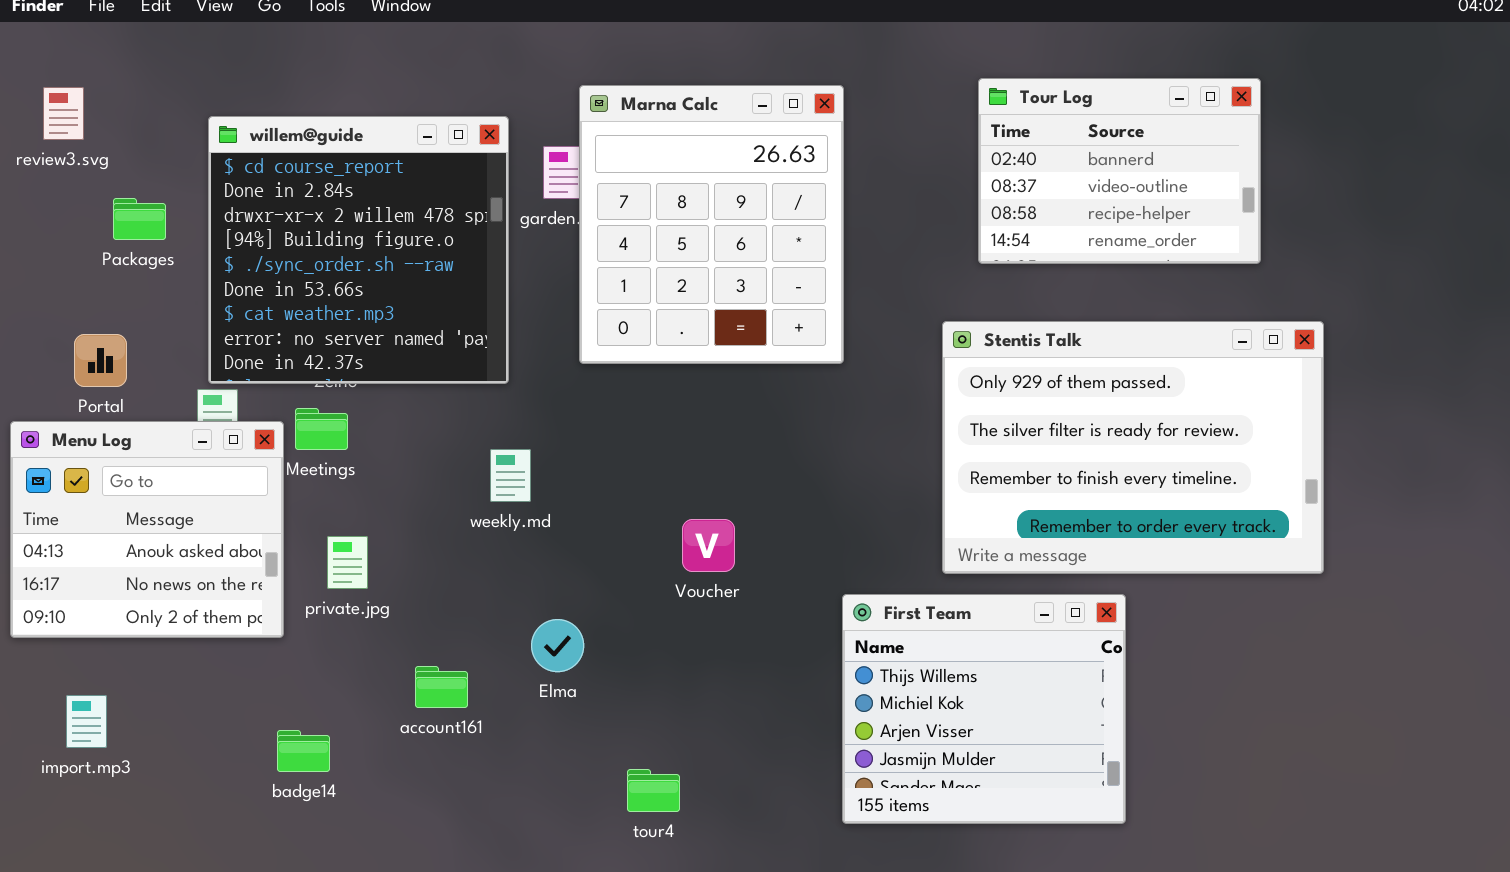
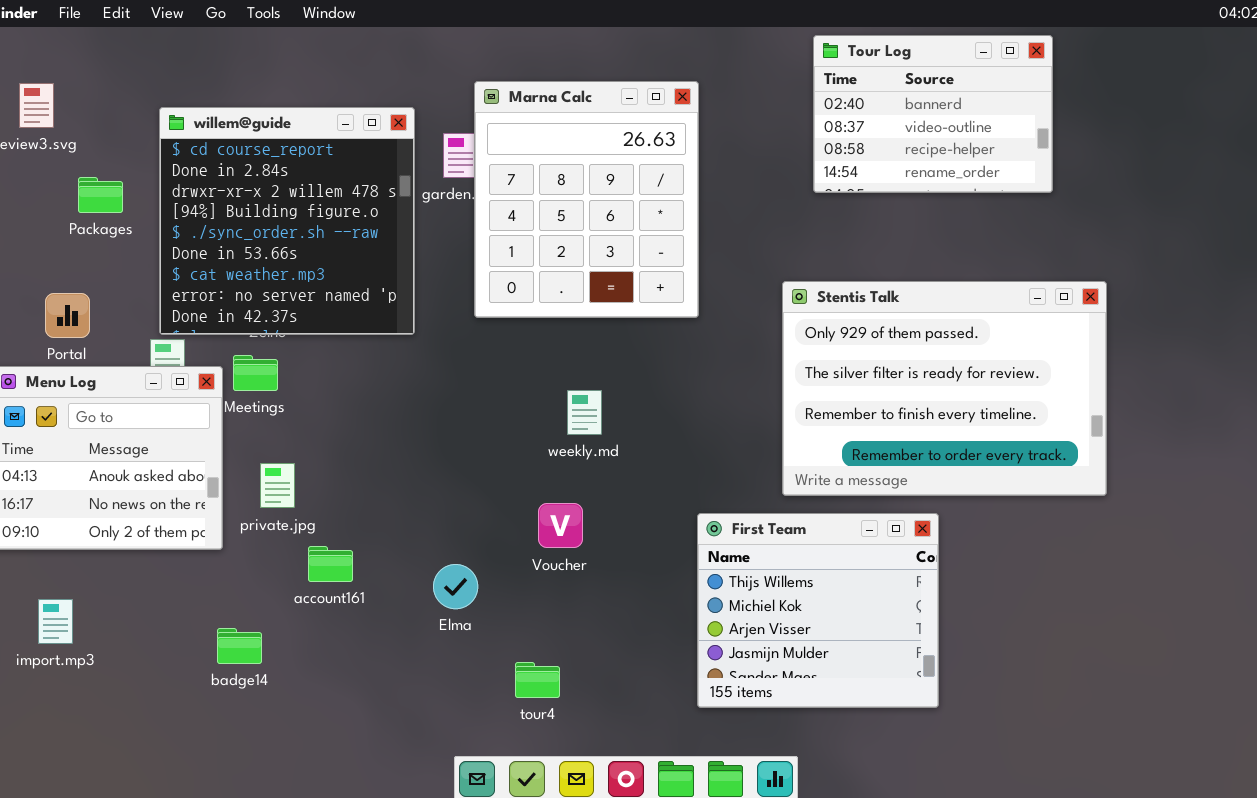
Tour Log: [978,78,1261,264] -> [813,35,1053,193], moved
weekly.md: [490,449,531,502] -> [567,390,602,435], moved
Voucher: [682,519,735,572] -> [538,503,583,548], moved
Elma: [531,619,584,672] -> [433,564,478,609], moved
account161: [415,666,468,708] -> [308,546,353,582], moved

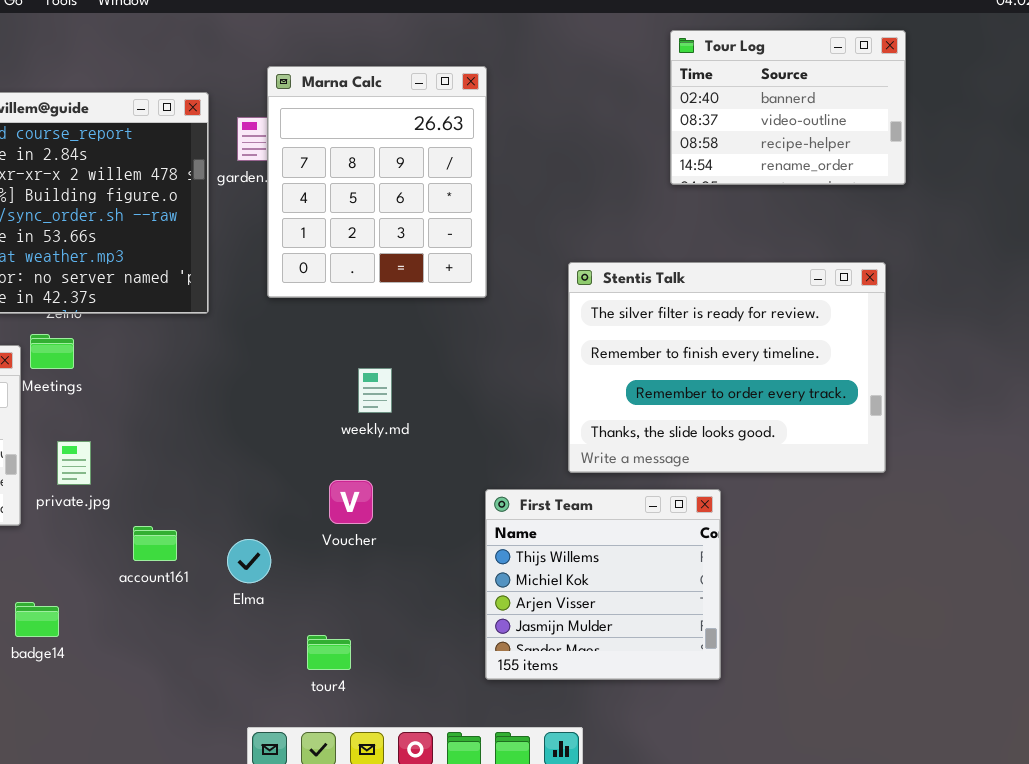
Tour Log: [813,35,1053,193] -> [670,30,906,185], moved
Stentis Talk: [782,281,1107,496] -> [568,262,886,473], scrolled down 1 row
account161: [308,546,353,582] -> [133,526,177,561], moved

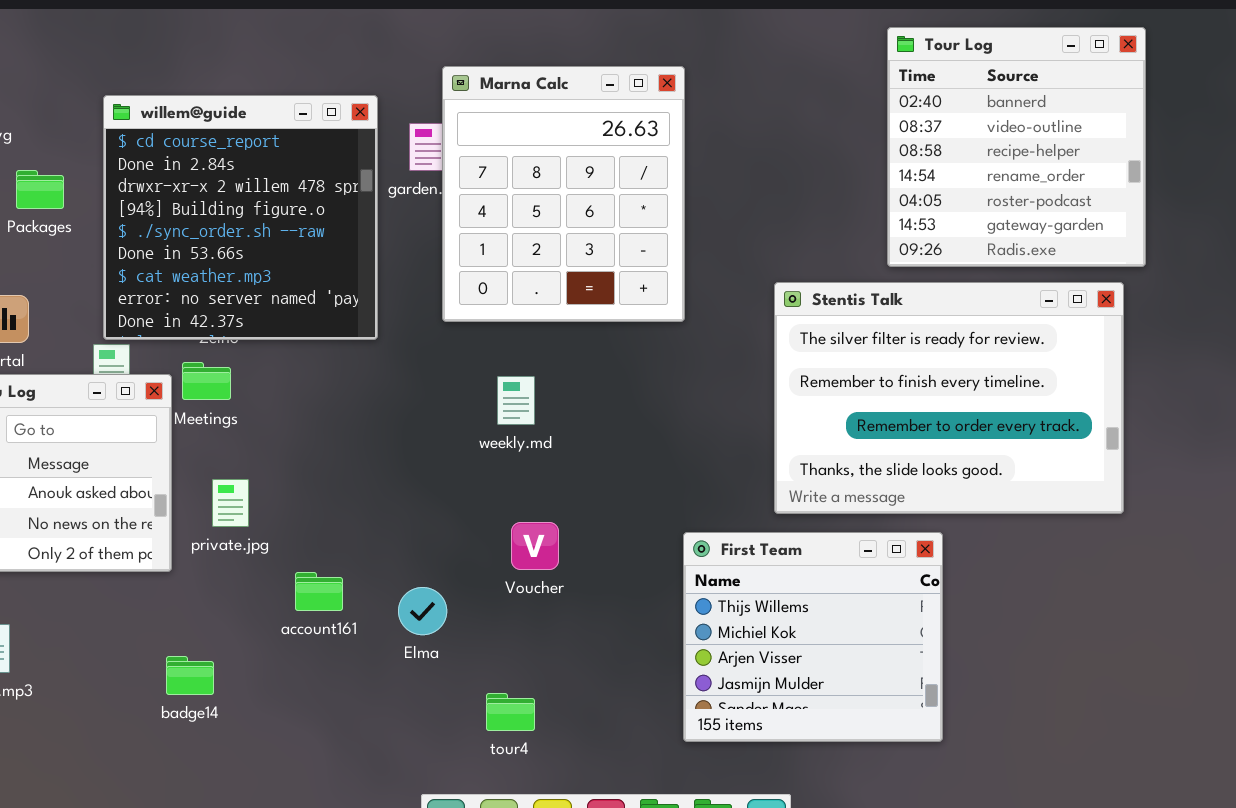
Tour Log: [670,30,906,185] -> [887,27,1146,267], resized
weekly.md: [358,368,392,413] -> [497,376,535,425], moved

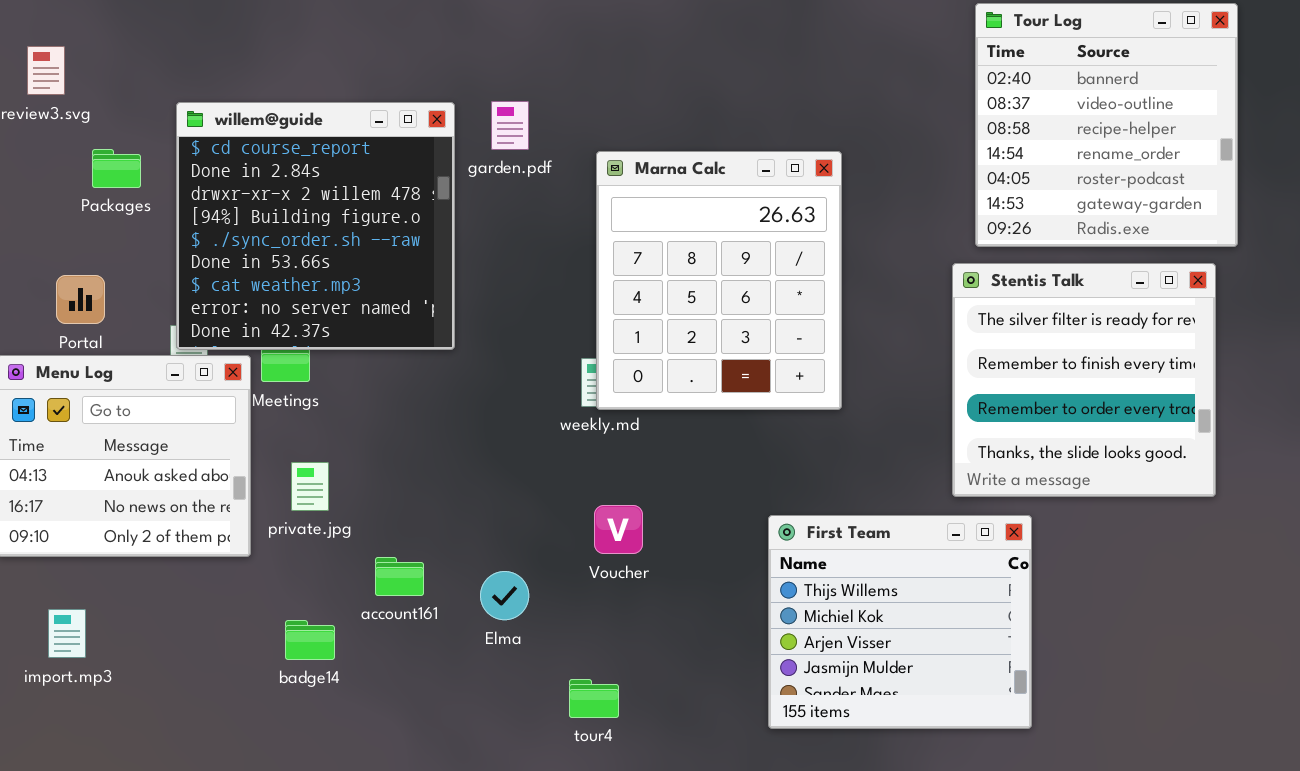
Marna Calc: [442,66,685,322] -> [596,151,842,410], moved
willem@guide: [103,95,378,340] -> [176,102,455,350], moved
Stentis Talk: [774,282,1124,514] -> [952,263,1216,497], resized
badge14: [166,656,214,695] -> [285,620,335,660], moved

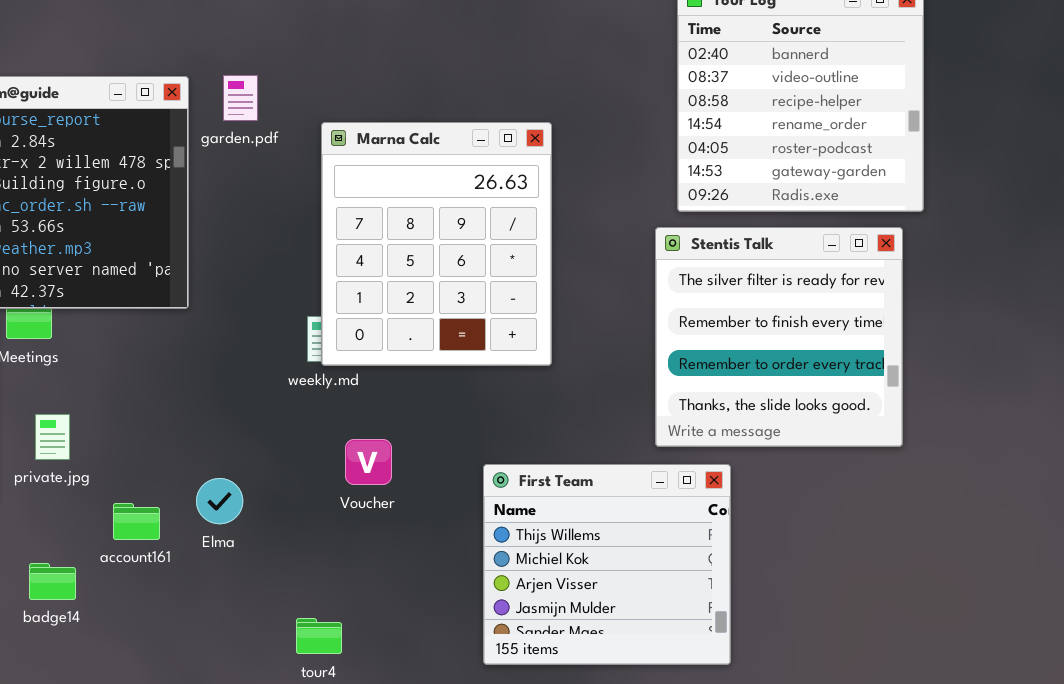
Voucher: [594,505,643,554] -> [345,439,392,485], moved
Elma: [480,571,529,620] -> [196,478,243,524], moved

